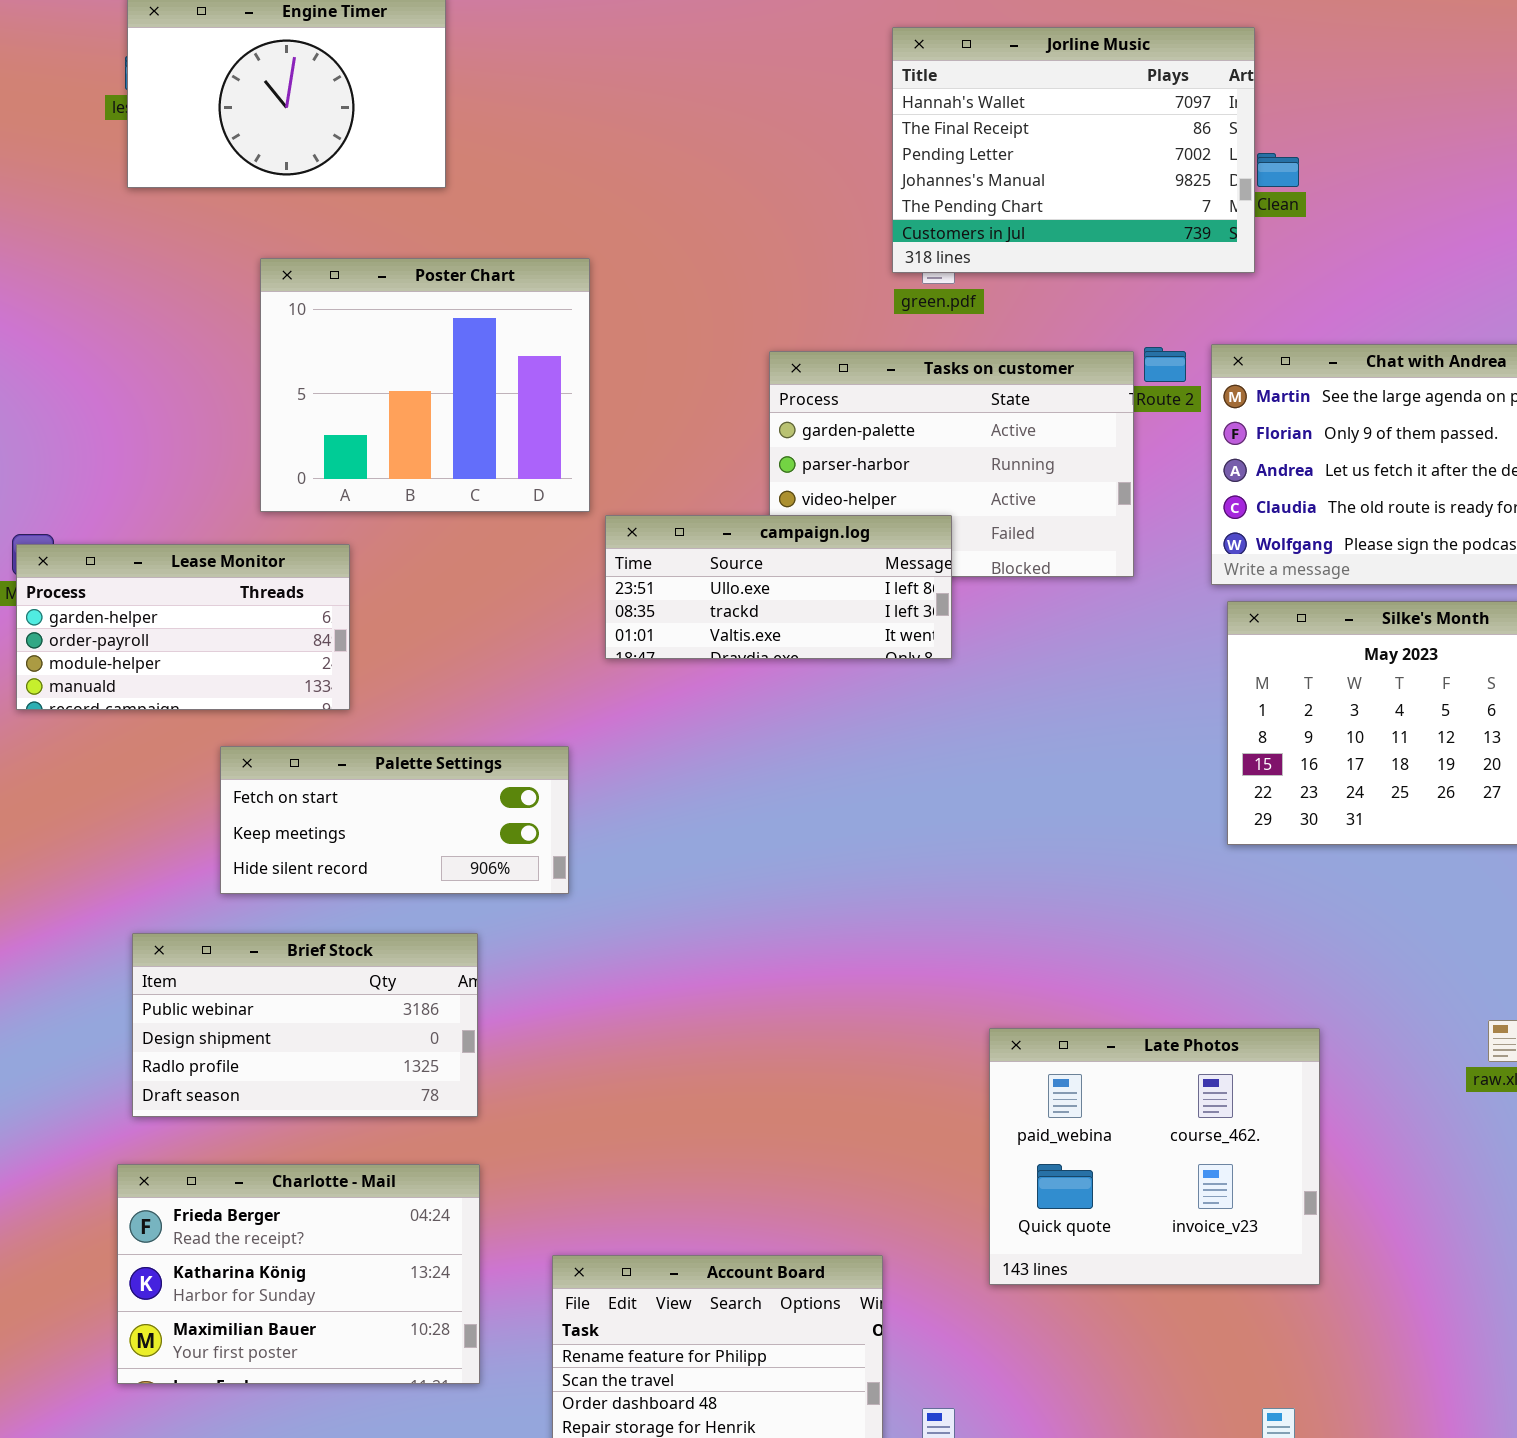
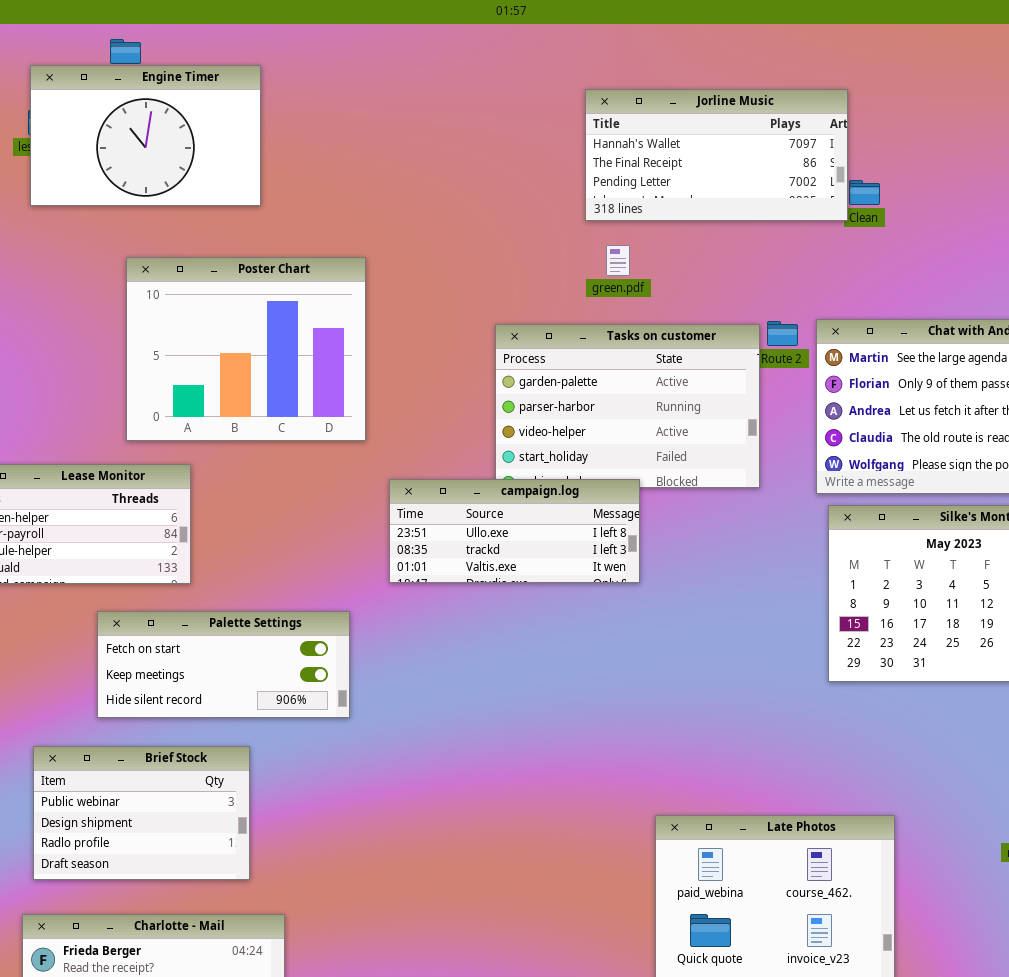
Jorline Music: [892,27,1255,273] -> [585,89,848,221], resized
campaign.log: [605,515,952,659] -> [389,479,640,583], moved
Brief Stock: [132,933,478,1117] -> [33,746,250,880], resized

